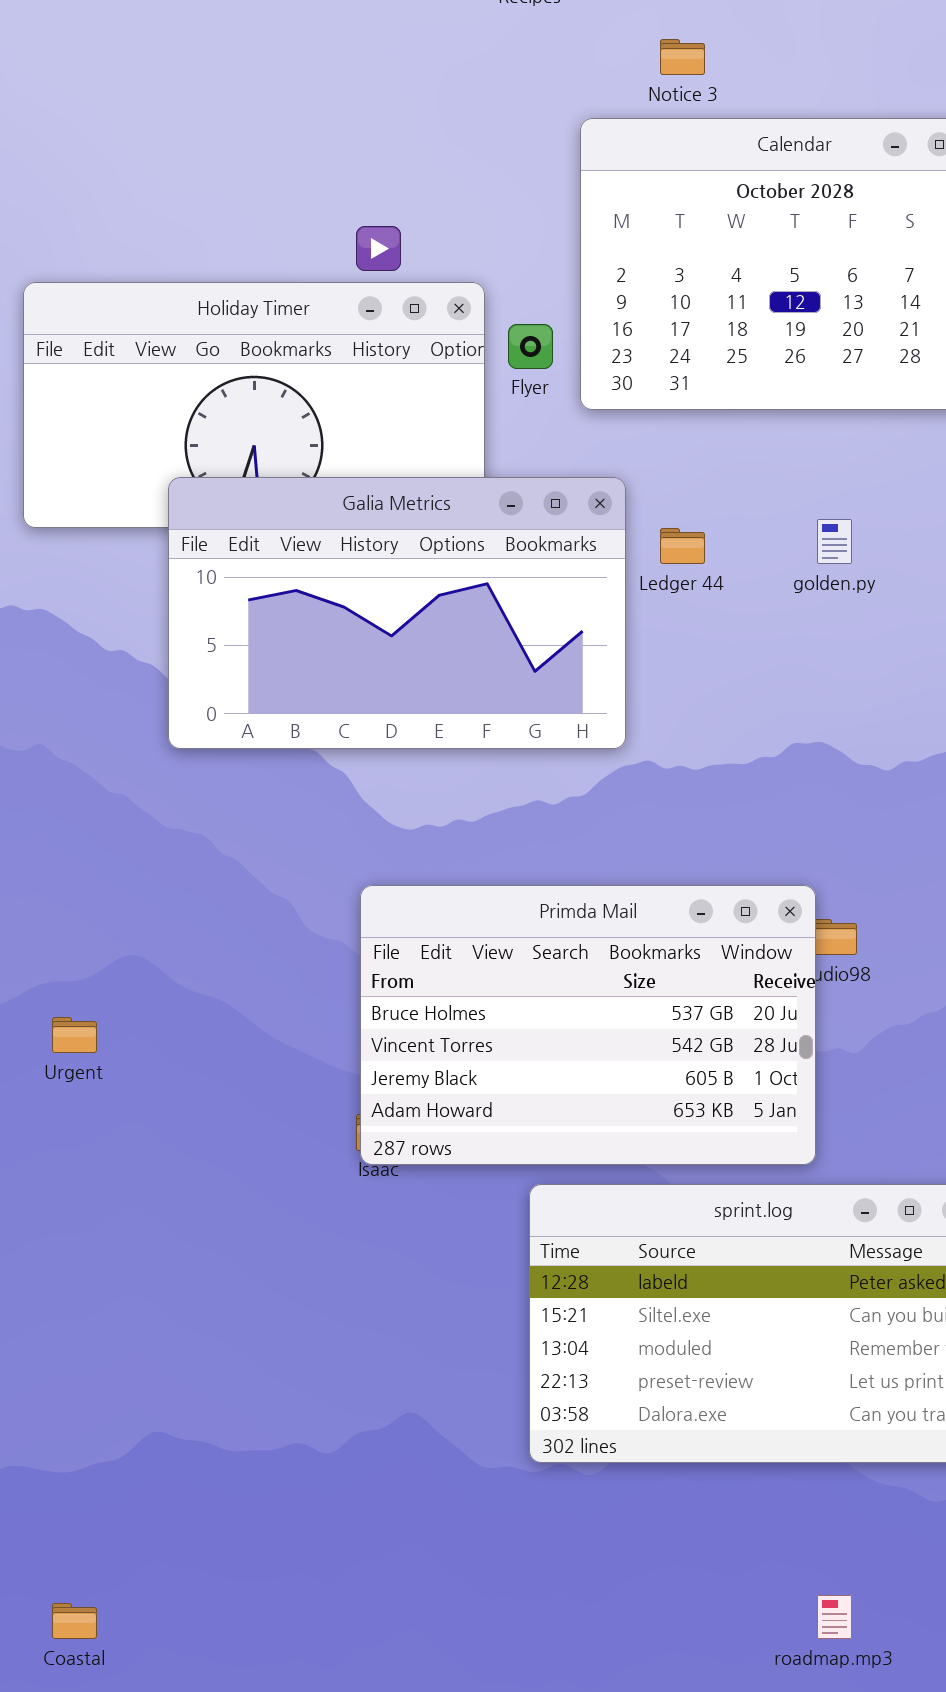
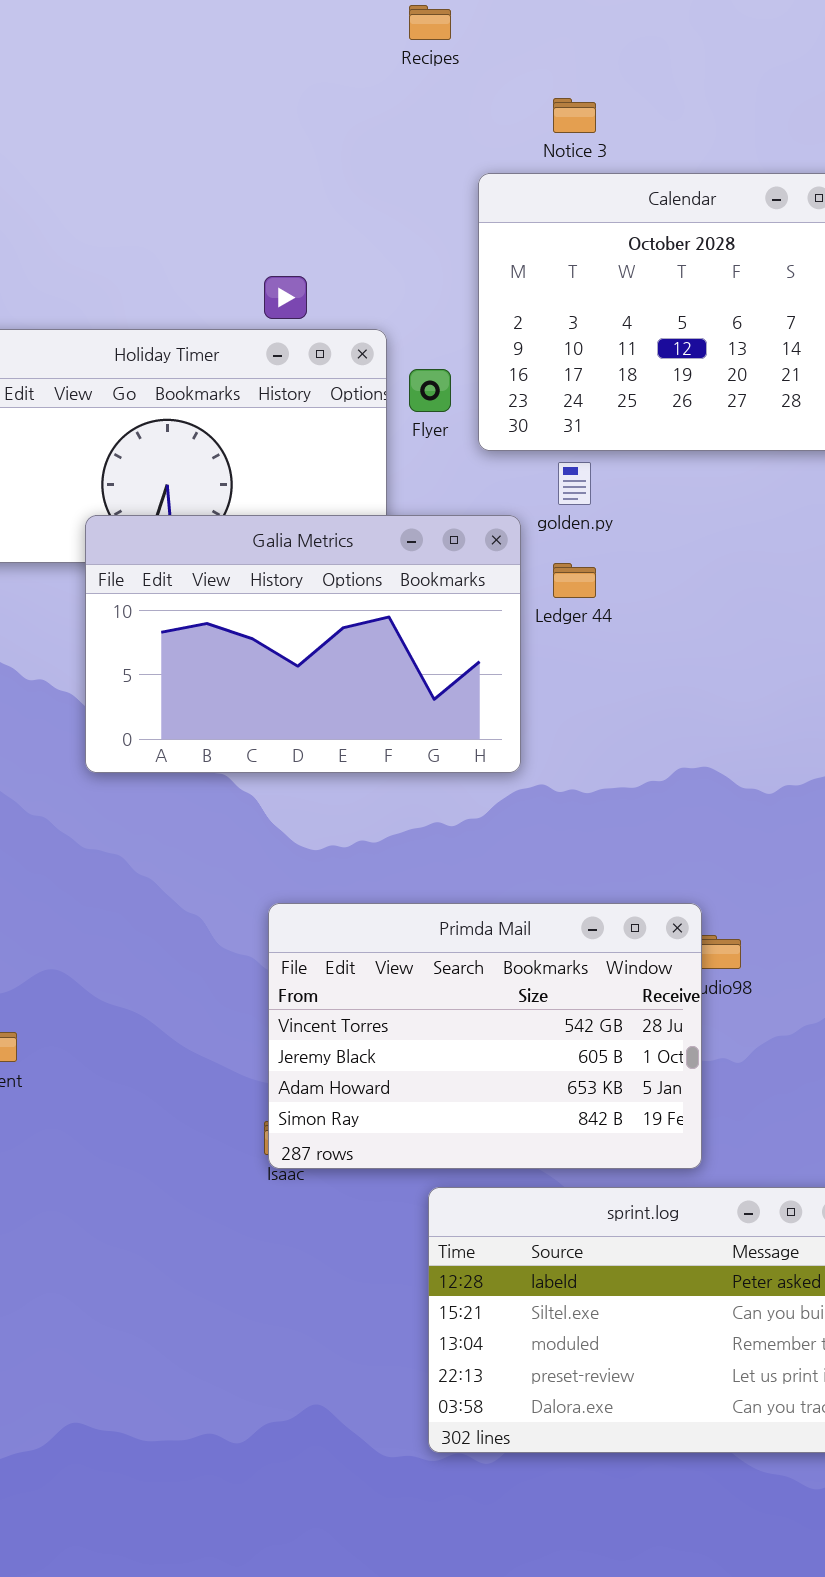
golden.py: [817,519,852,564] -> [558,462,591,505], moved
Primda Mail: [360,885,816,1165] -> [268,903,702,1169], scrolled down 1 row

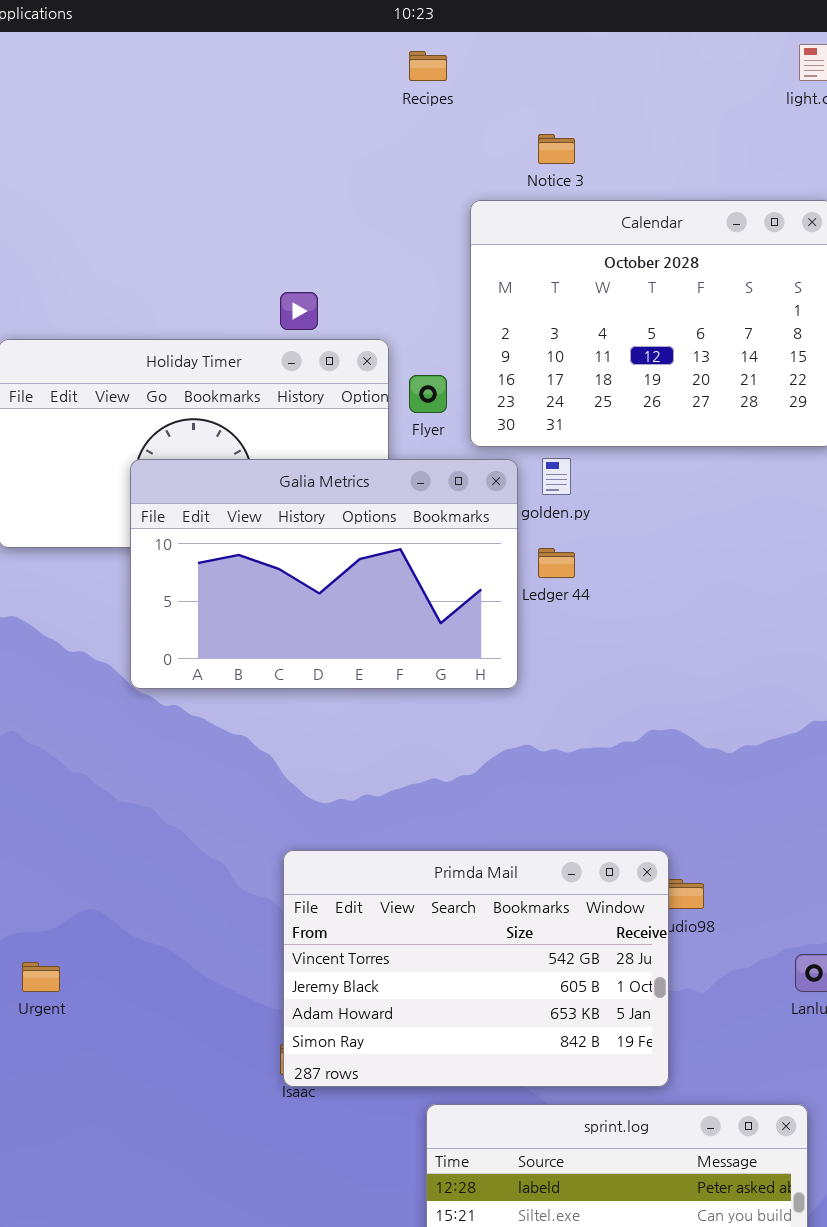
Galia Metrics: [85,515,521,773] -> [130,459,518,689], moved

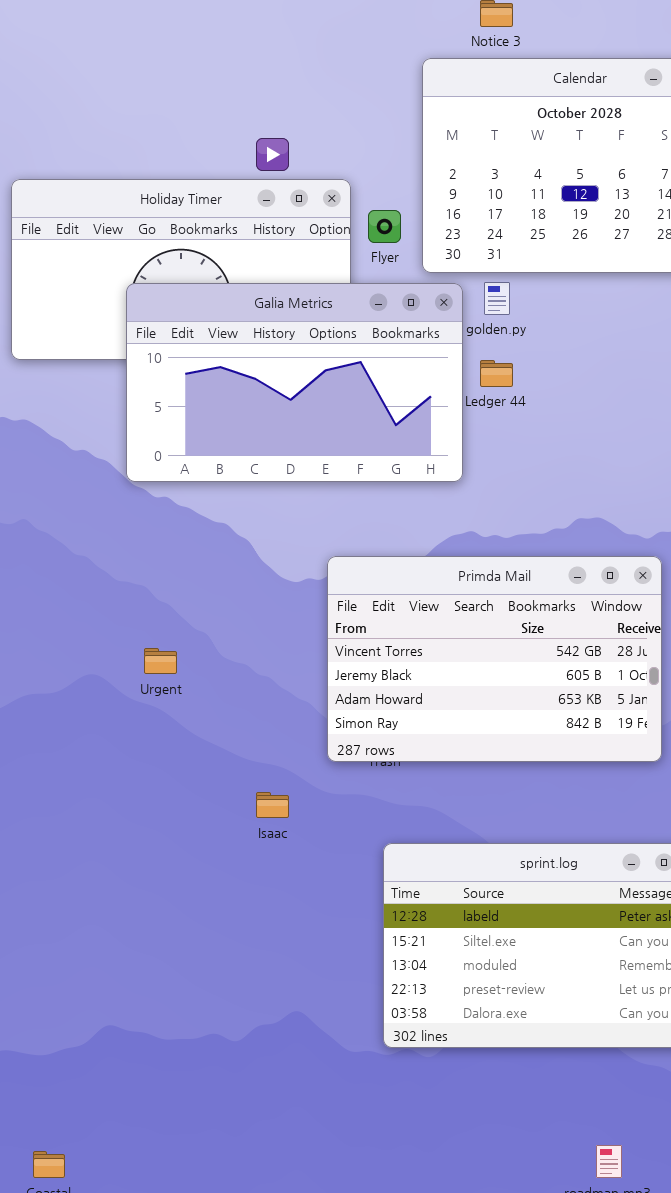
Primda Mail: [283,850,669,1087] -> [327,556,662,762], moved
Urgent: [22,962,60,992] -> [144,648,177,674], moved

